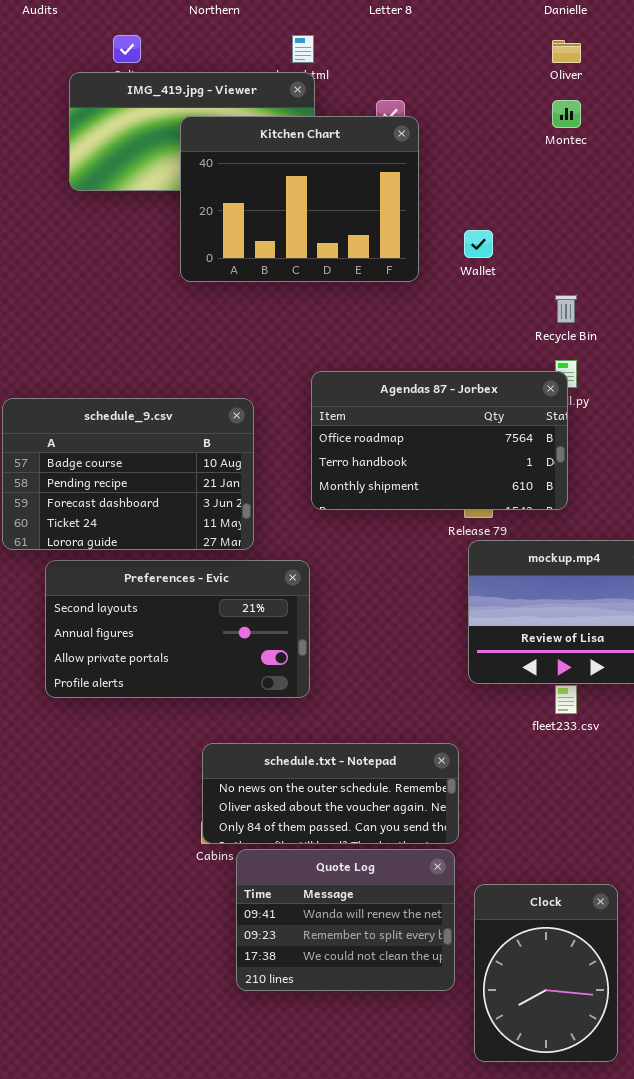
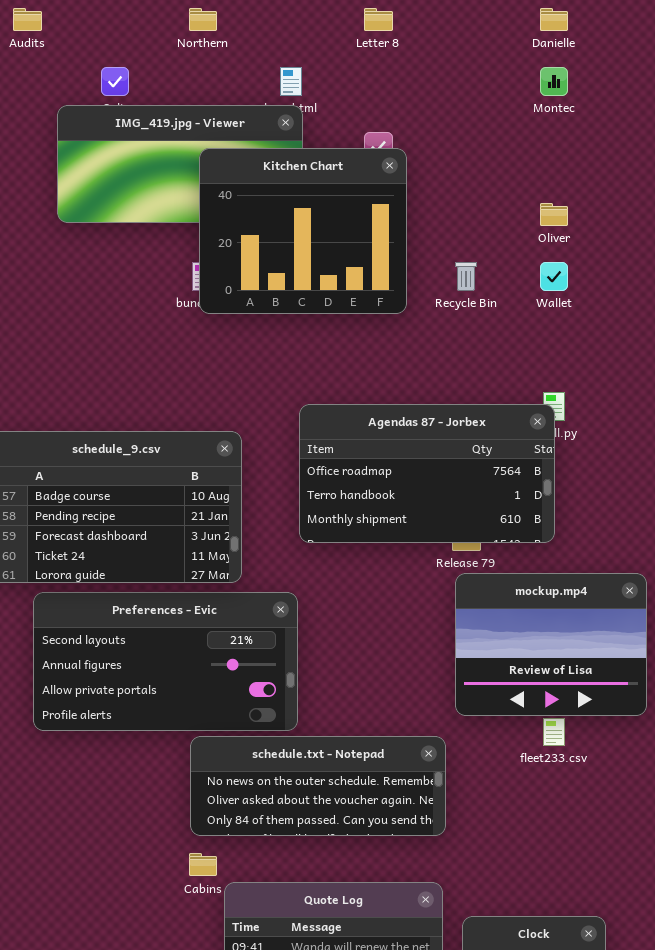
Oliver: [552,40,581,63] -> [540,203,568,226], moved
Montec: [552,100,581,128] -> [540,67,568,96], moved
Kitchen Chart: [180,116,419,282] -> [199,148,407,314], resized
Wallet: [464,230,493,258] -> [540,262,568,291], moved
Recycle Bin: [555,295,577,323] -> [455,262,477,291], moved
schedule.txt - Notepad: [202,743,459,844] -> [190,736,446,836], moved

